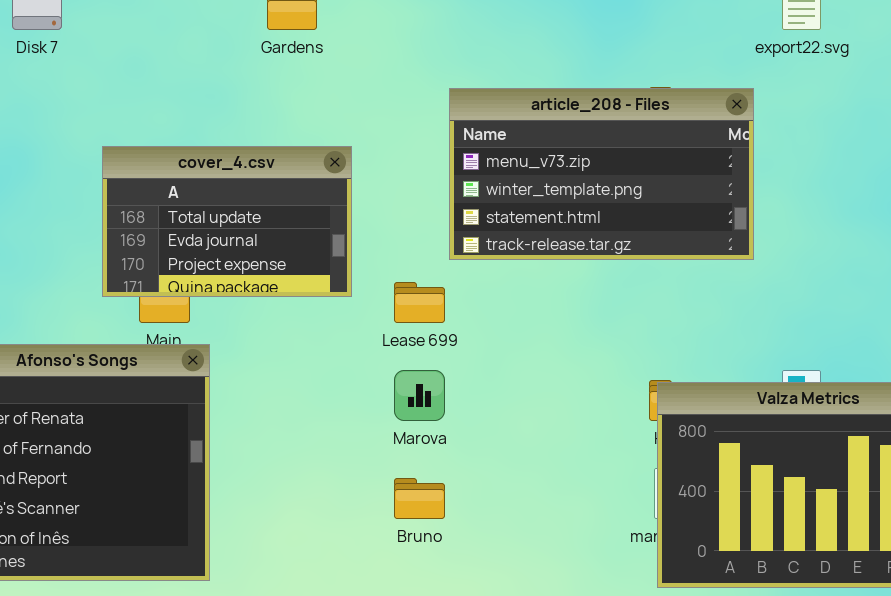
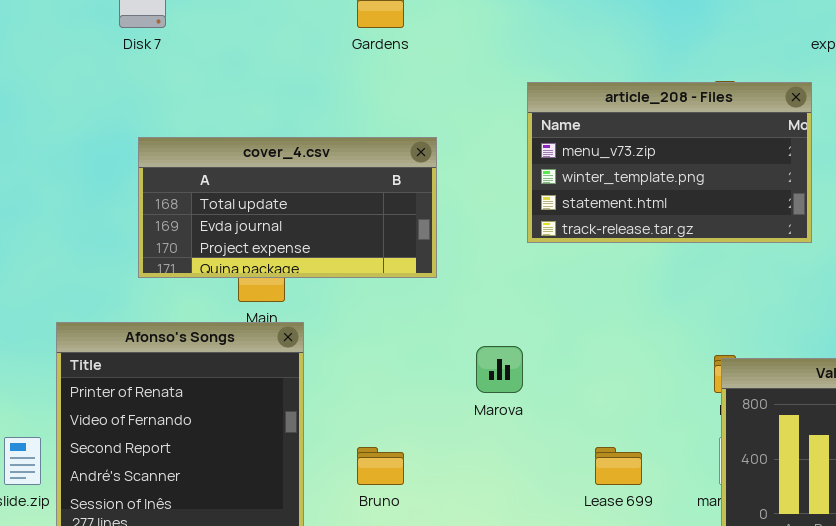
cover_4.csv: [102,146,352,297] -> [138,137,437,278], resized
Lease 699: [394,282,445,323] -> [595,447,642,485], moved
Bruno: [394,478,445,519] -> [357,447,404,485], moved

